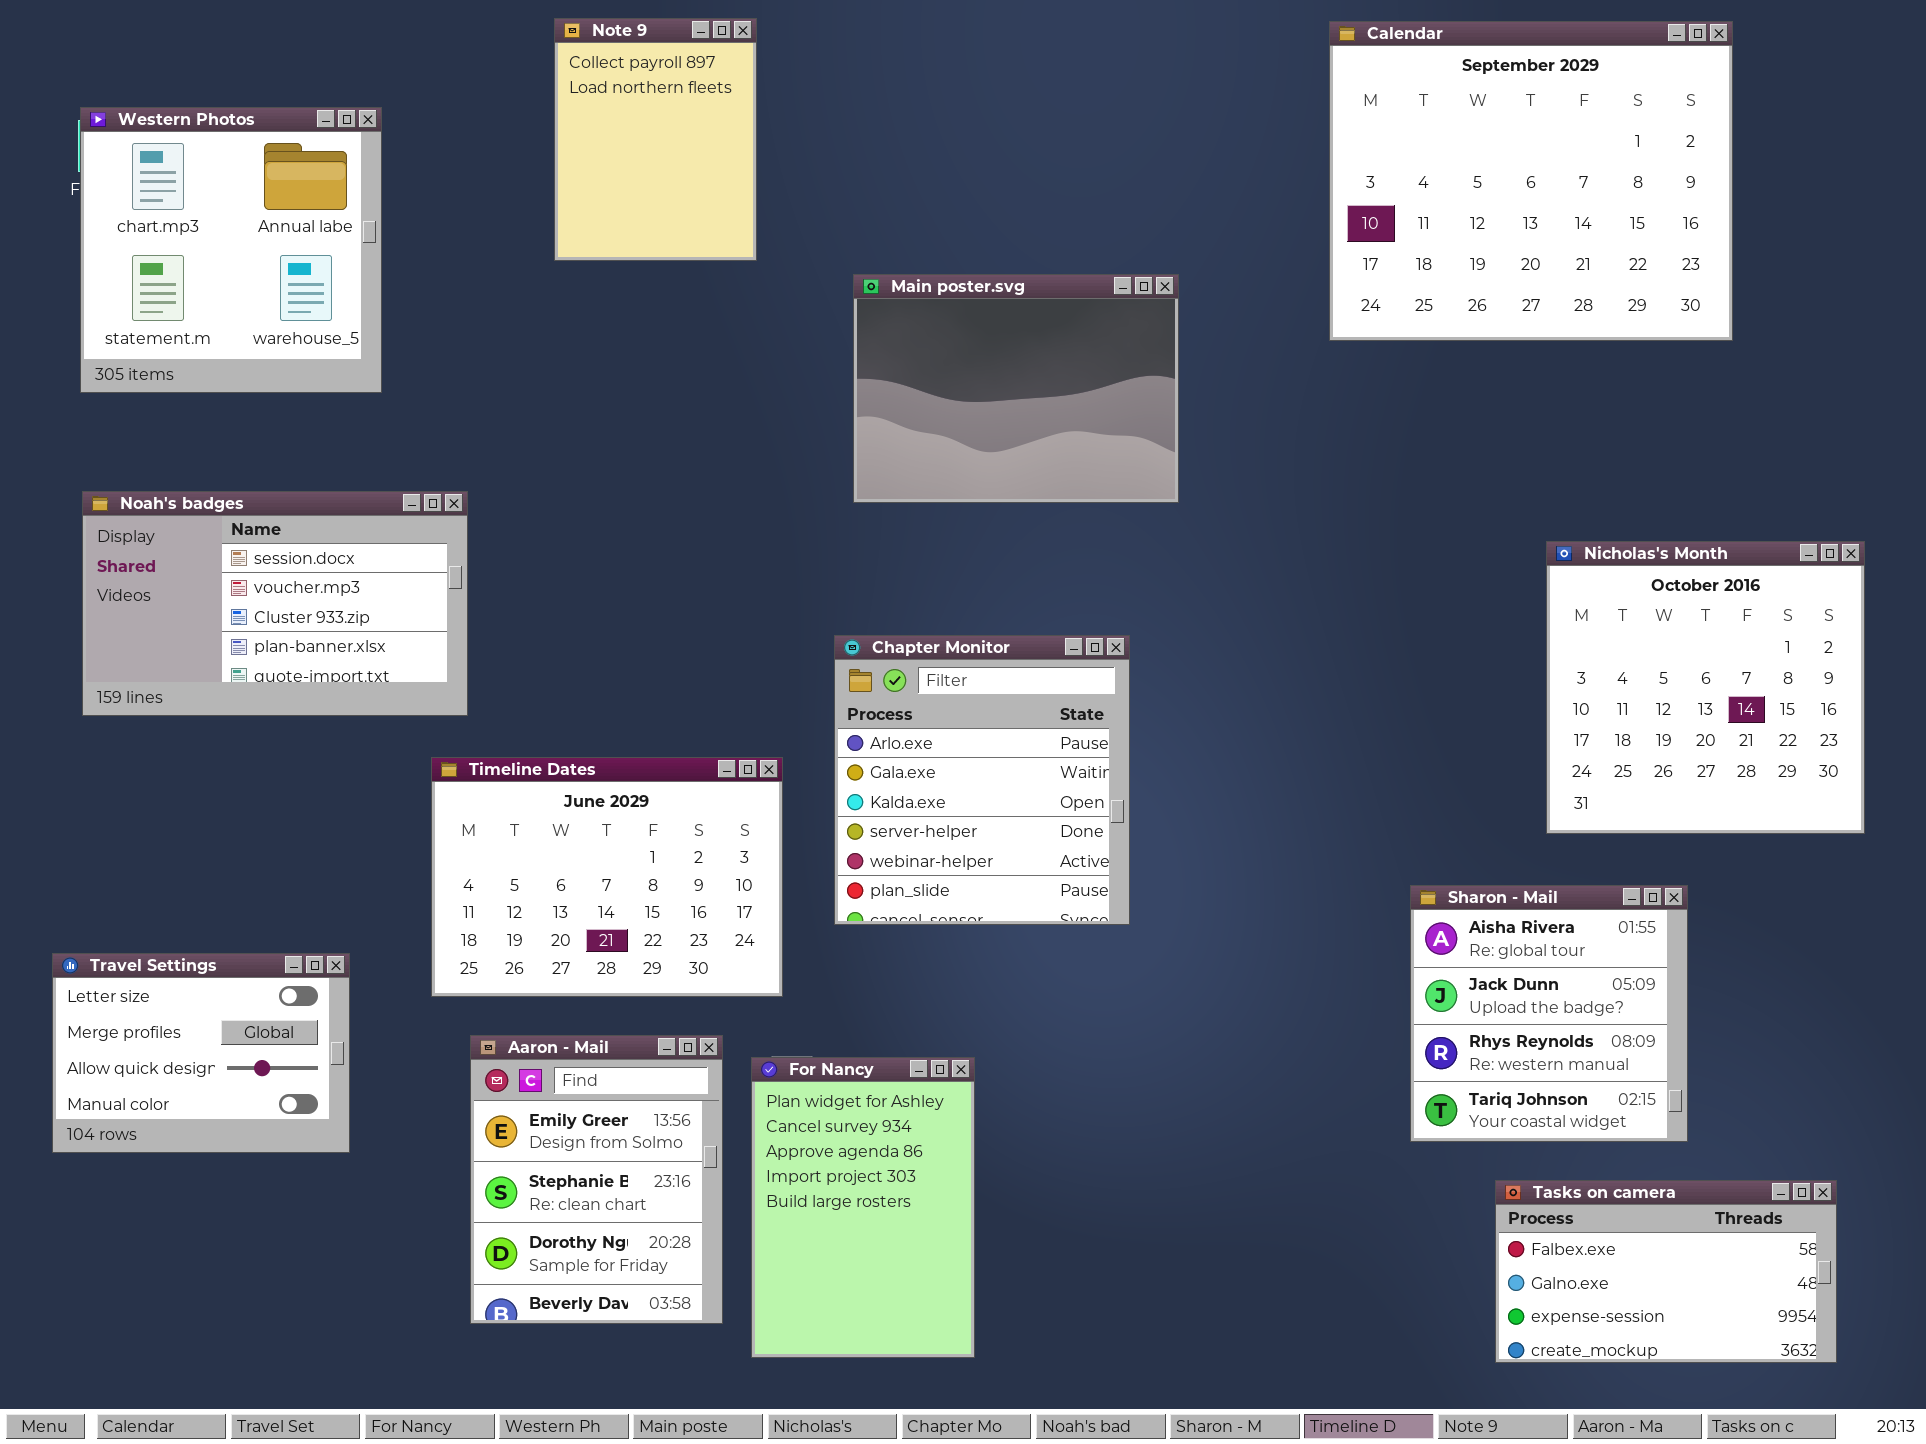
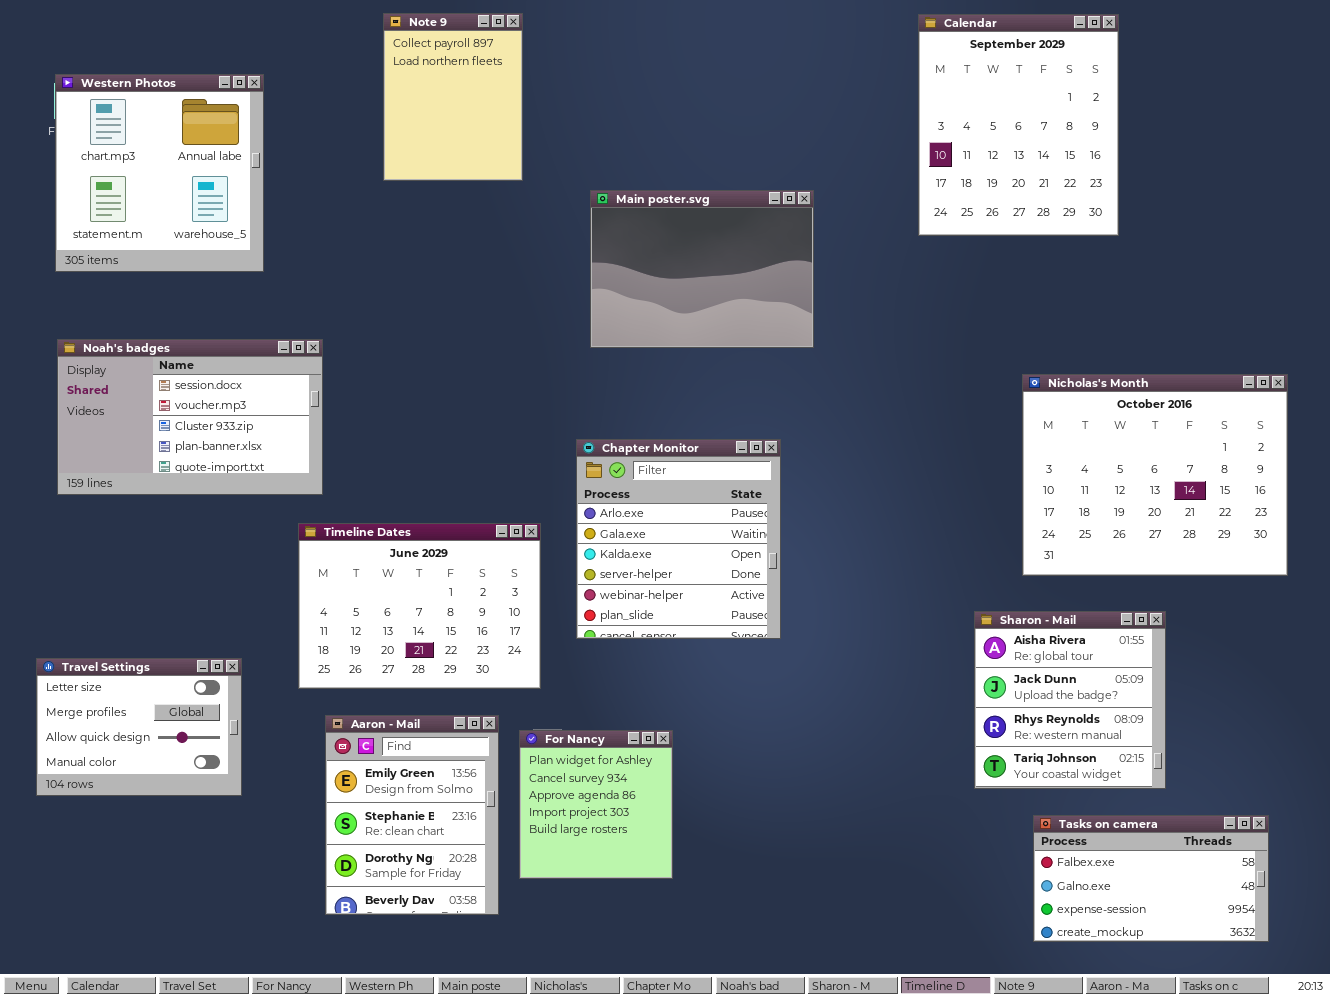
Calendar: [1329,21,1733,341] -> [918,14,1119,236], resized
Nicholas's Month: [1546,541,1865,834] -> [1022,374,1288,576], resized
For Nancy: [751,1057,975,1358] -> [519,730,673,879], resized

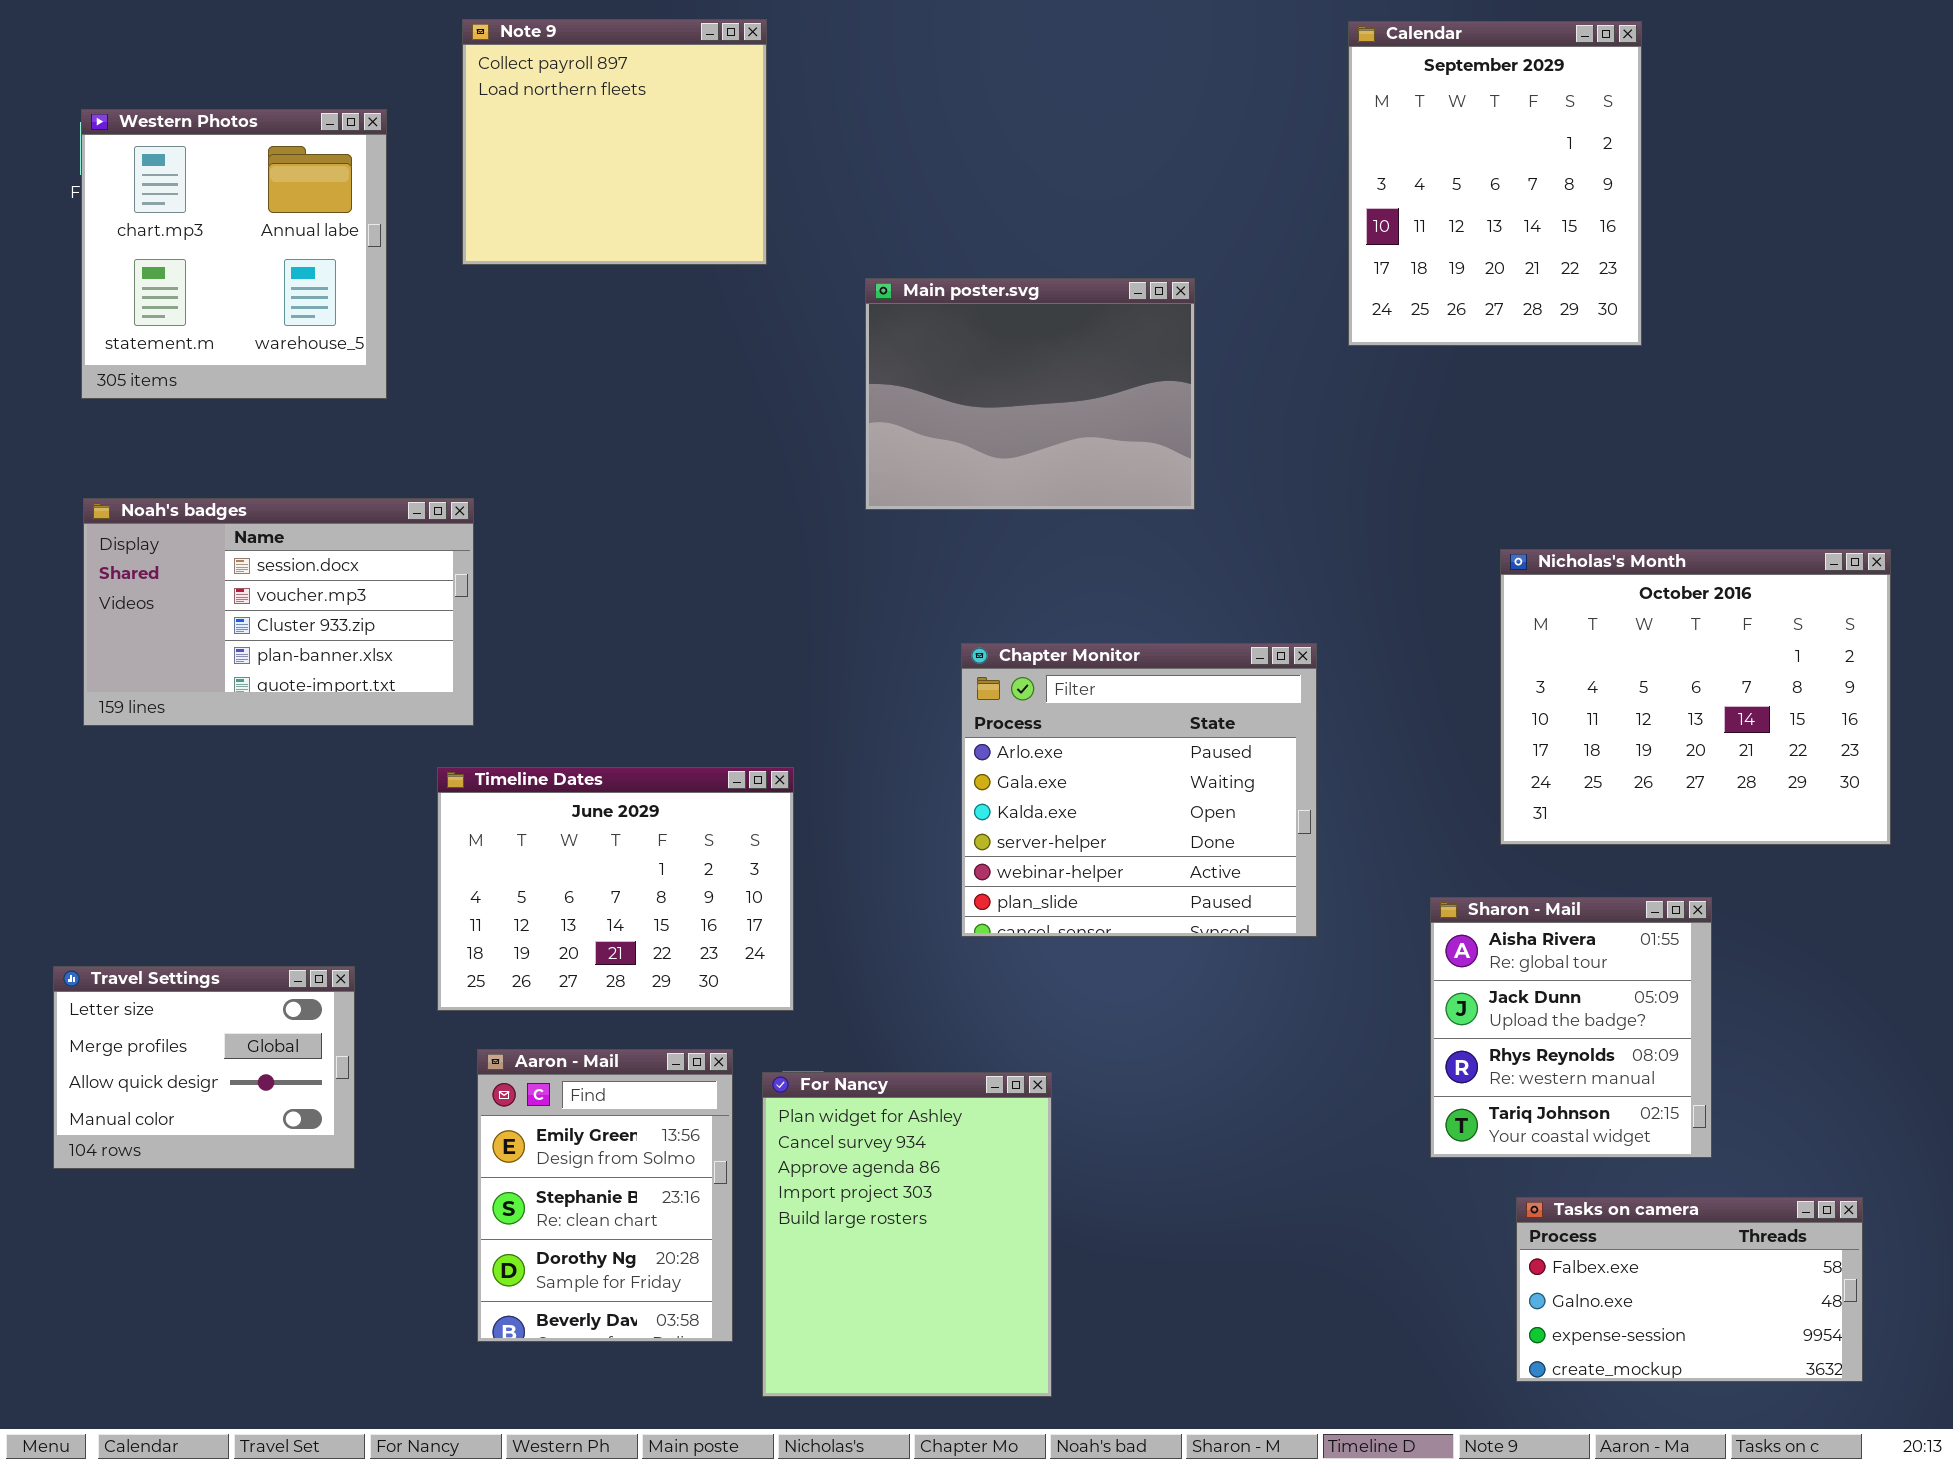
Note 9: [383,13,523,181] -> [462,19,767,265], resized
Chapter Monitor: [576,439,781,639] -> [961,643,1317,937], moved, resized
For Nancy: [519,730,673,879] -> [762,1072,1052,1397], resized

